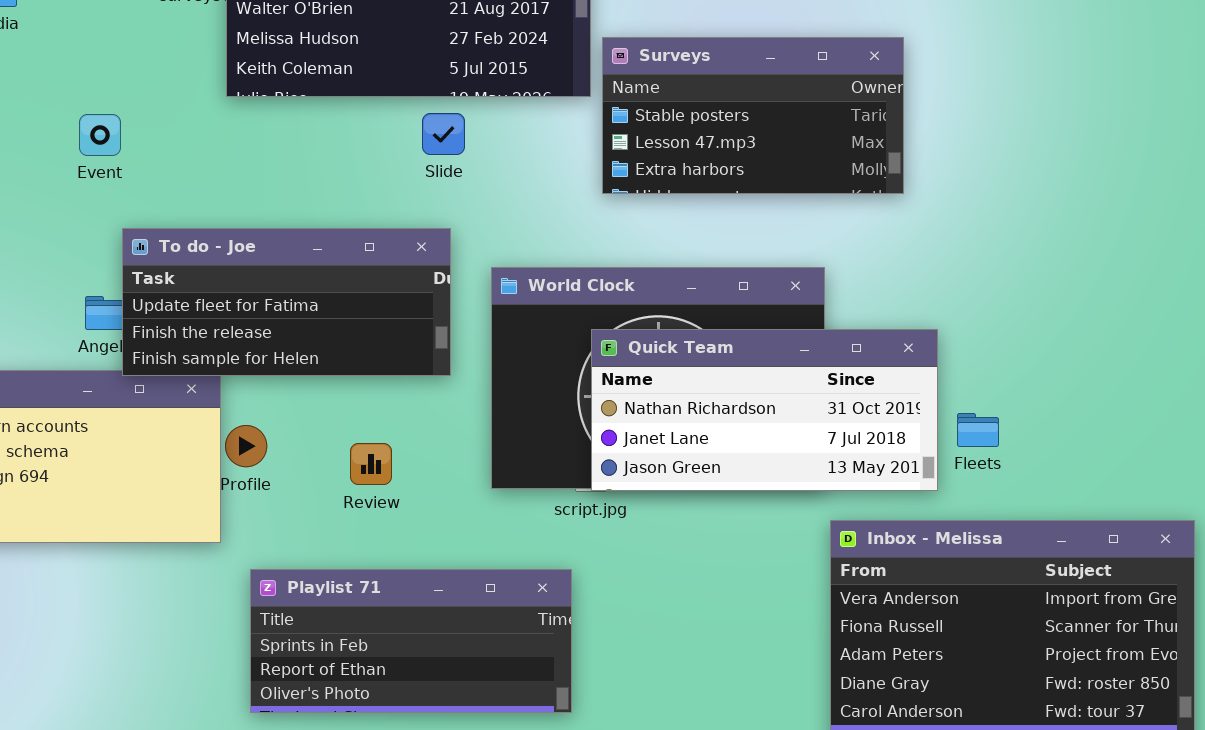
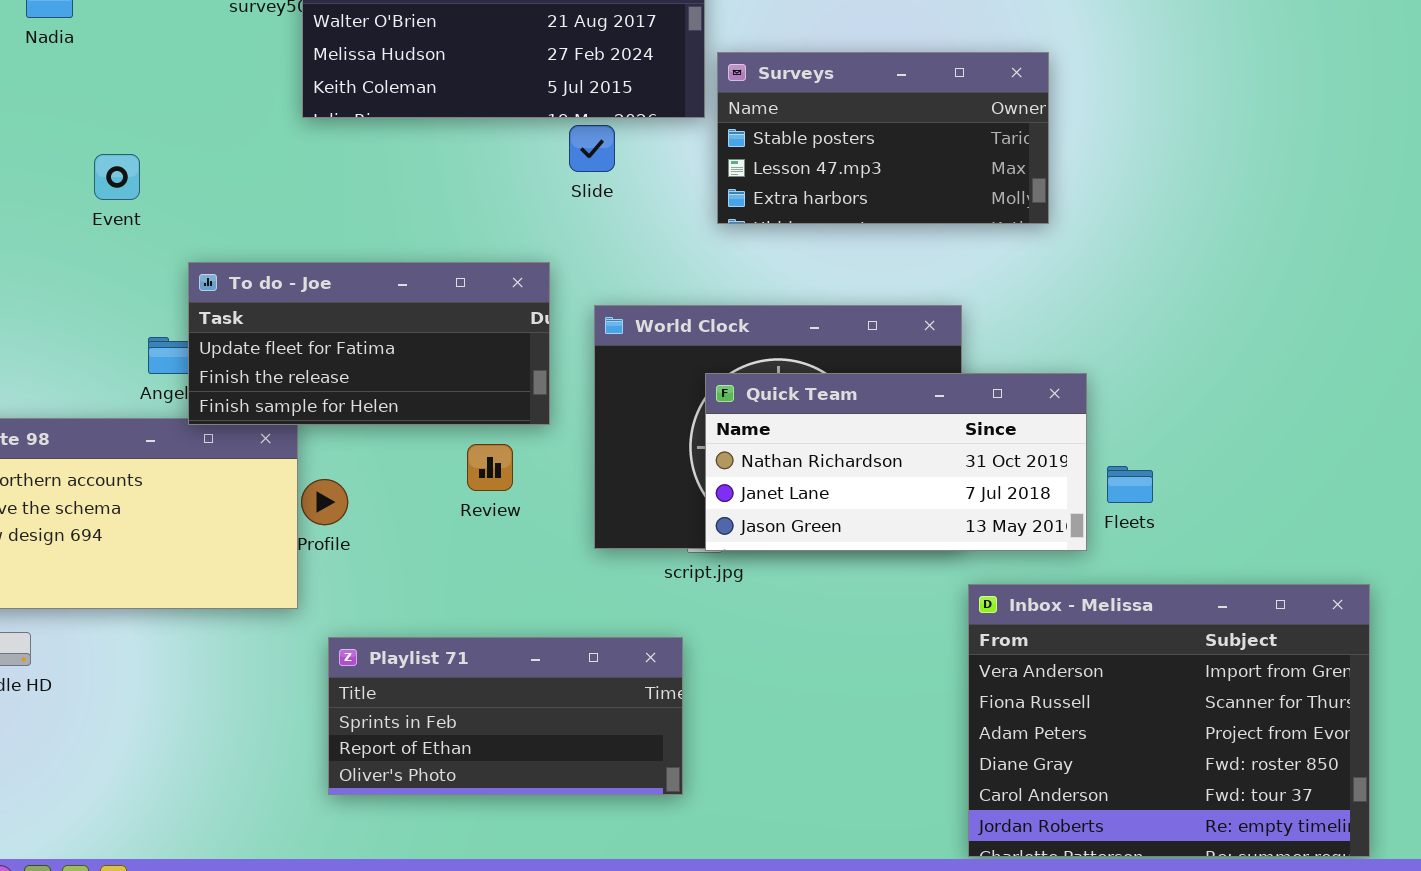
Slide: [422,113,465,155] -> [569,125,615,172], moved
Event: [79,114,121,156] -> [94,154,140,200], moved
Review: [350,443,392,485] -> [467,444,513,491], moved

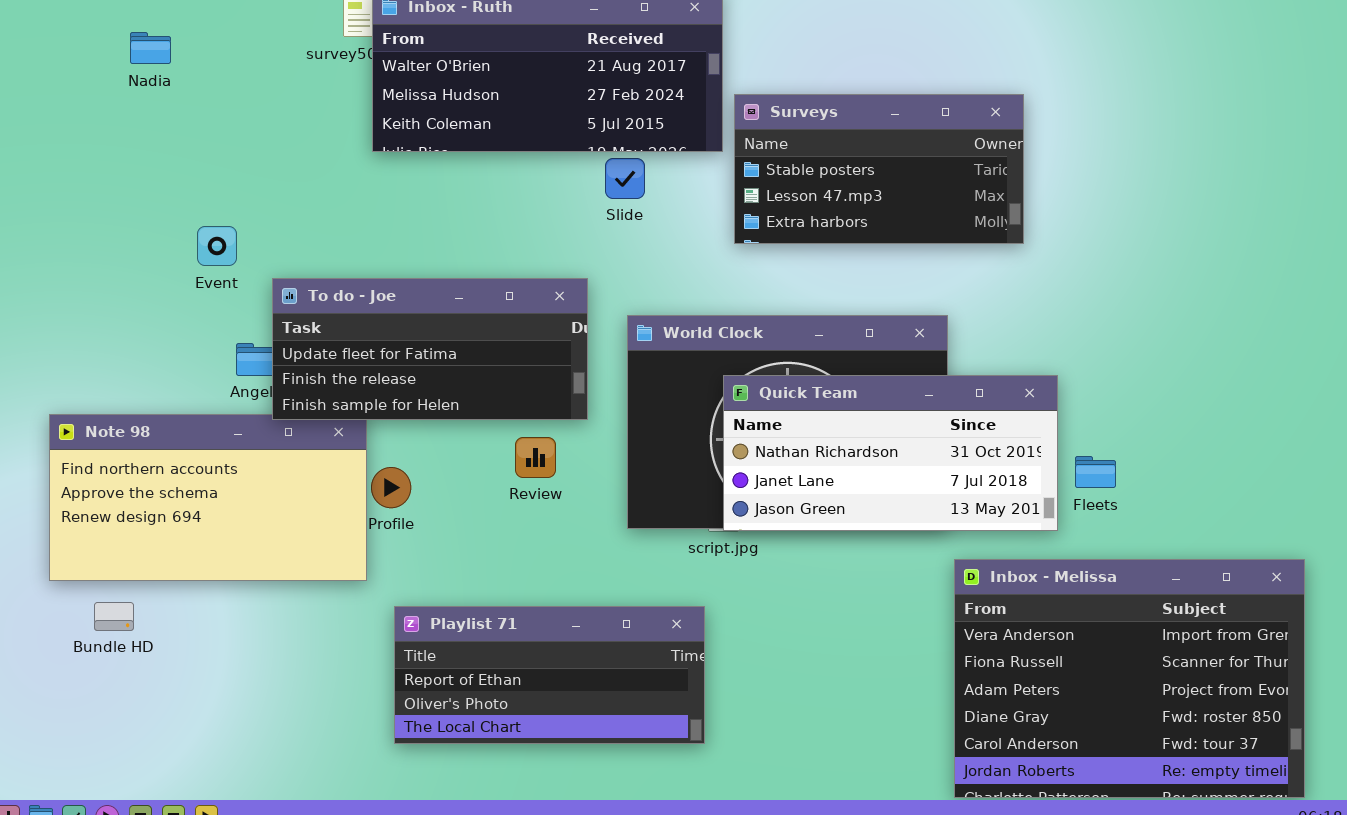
Event: [94,154,140,200] -> [197,226,237,266], moved
Playlist 71: [328,637,683,795] -> [394,606,705,744], scrolled down 1 row

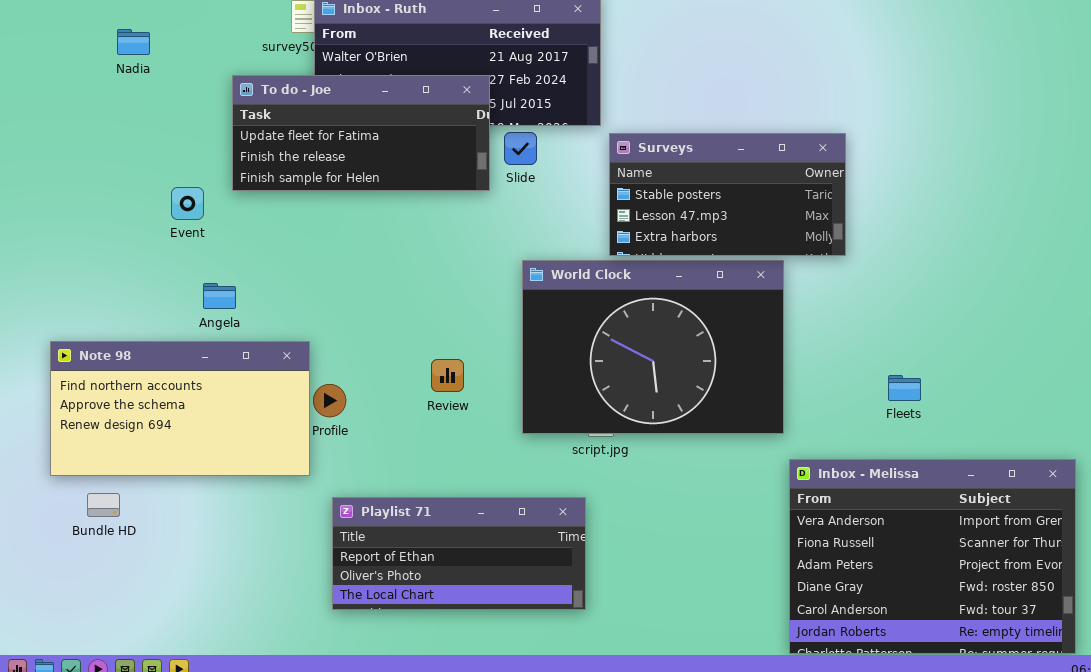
Surveys: [734,94,1024,244] -> [609,133,846,256], moved
To do - Joe: [272,278,588,420] -> [232,75,490,191], moved
Quick Team: [723,375,1058,531] -> none, closed

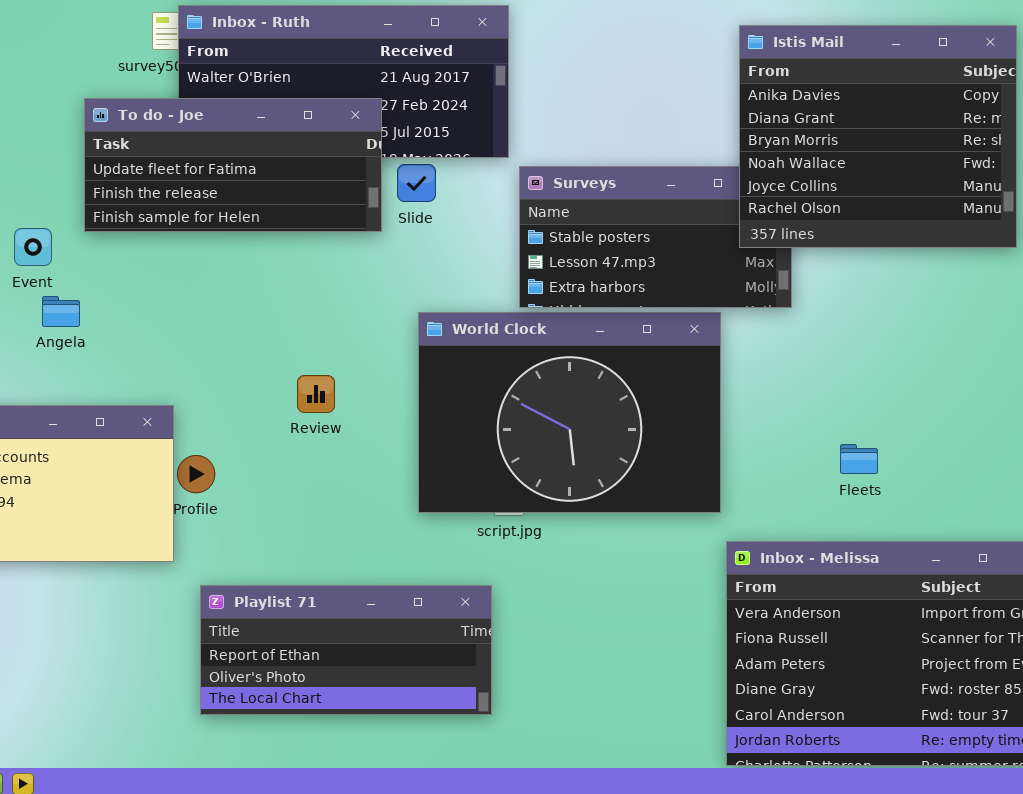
Istis Mail: none -> [739,25,1017,248], opened
Angela: [203,283,236,309] -> [42,296,80,327], moved
Review: [431,359,464,392] -> [297,375,335,413], moved

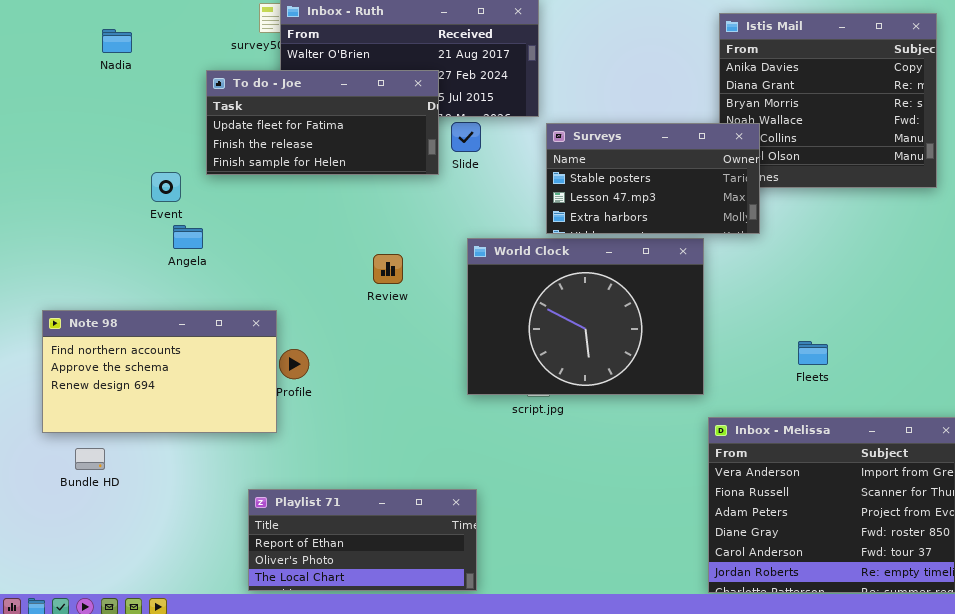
Surveys: [519,166,792,308] -> [546,123,760,234], raised
Review: [297,375,335,413] -> [373,254,403,284], moved
Playlist 71: [200,585,492,715] -> [248,489,477,591], moved

